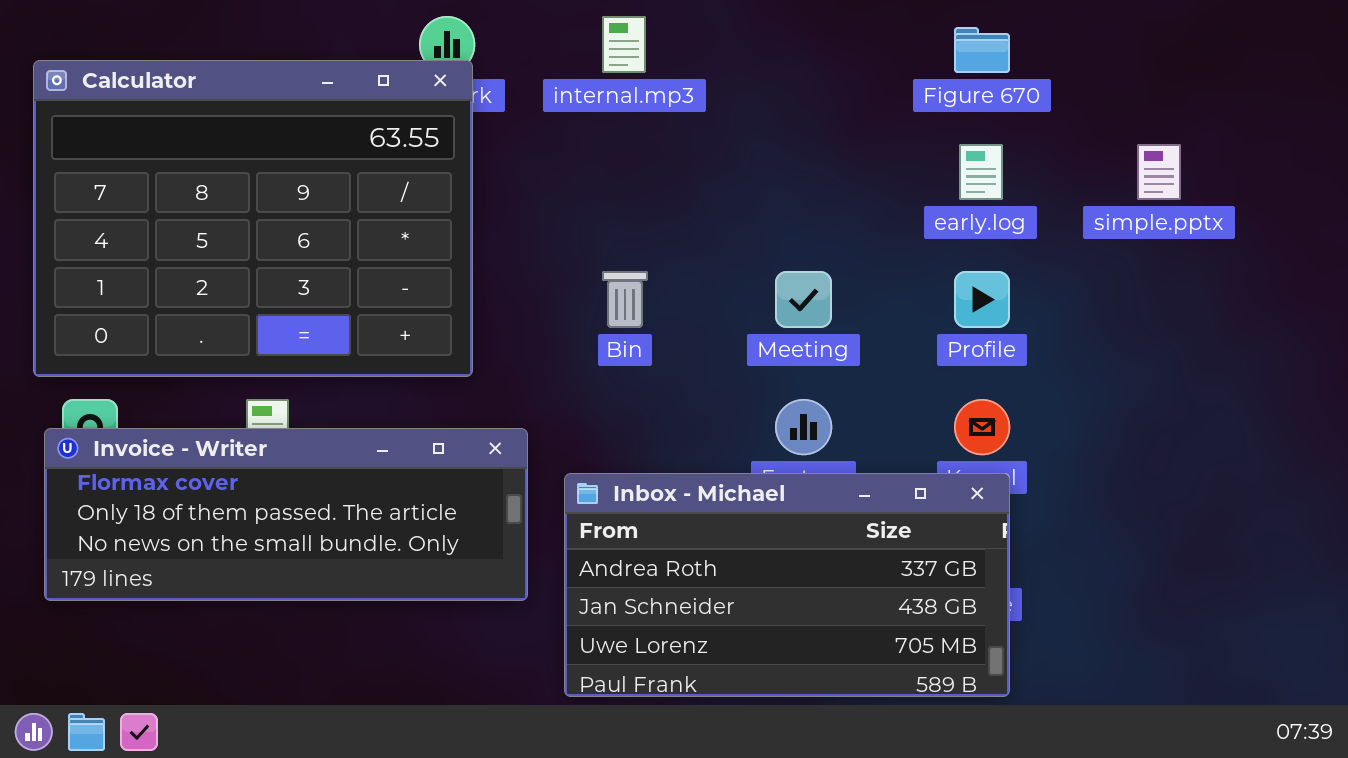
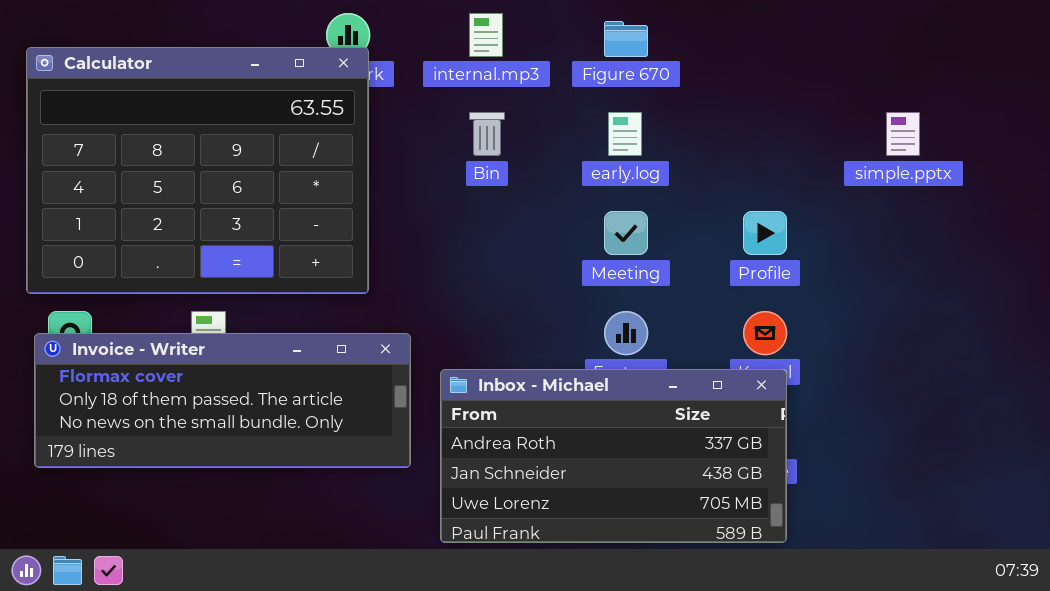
Figure 670: [954,27,1010,73] -> [604,21,648,57], moved
early.log: [959,144,1003,200] -> [608,112,642,156], moved
Bin: [602,271,648,328] -> [469,112,505,156], moved

